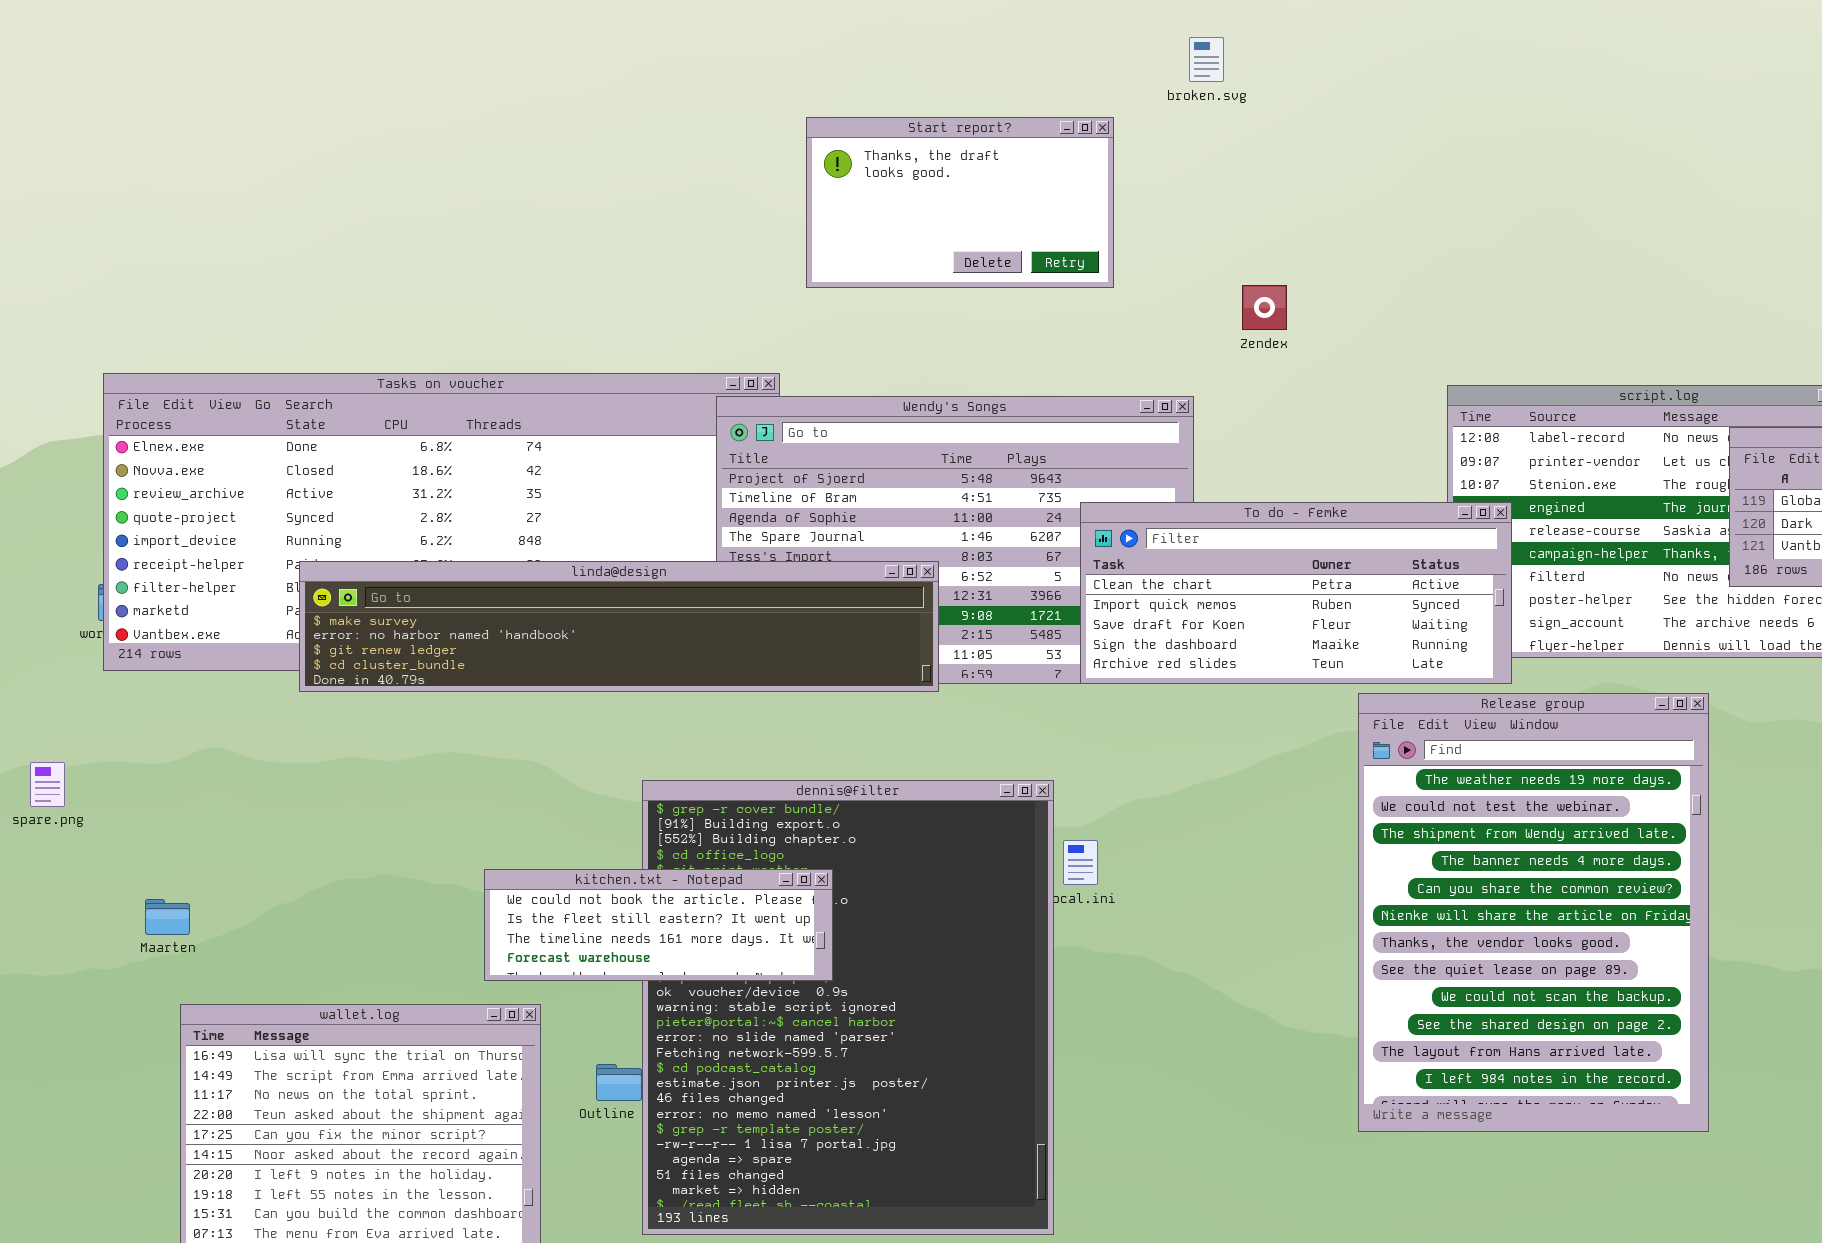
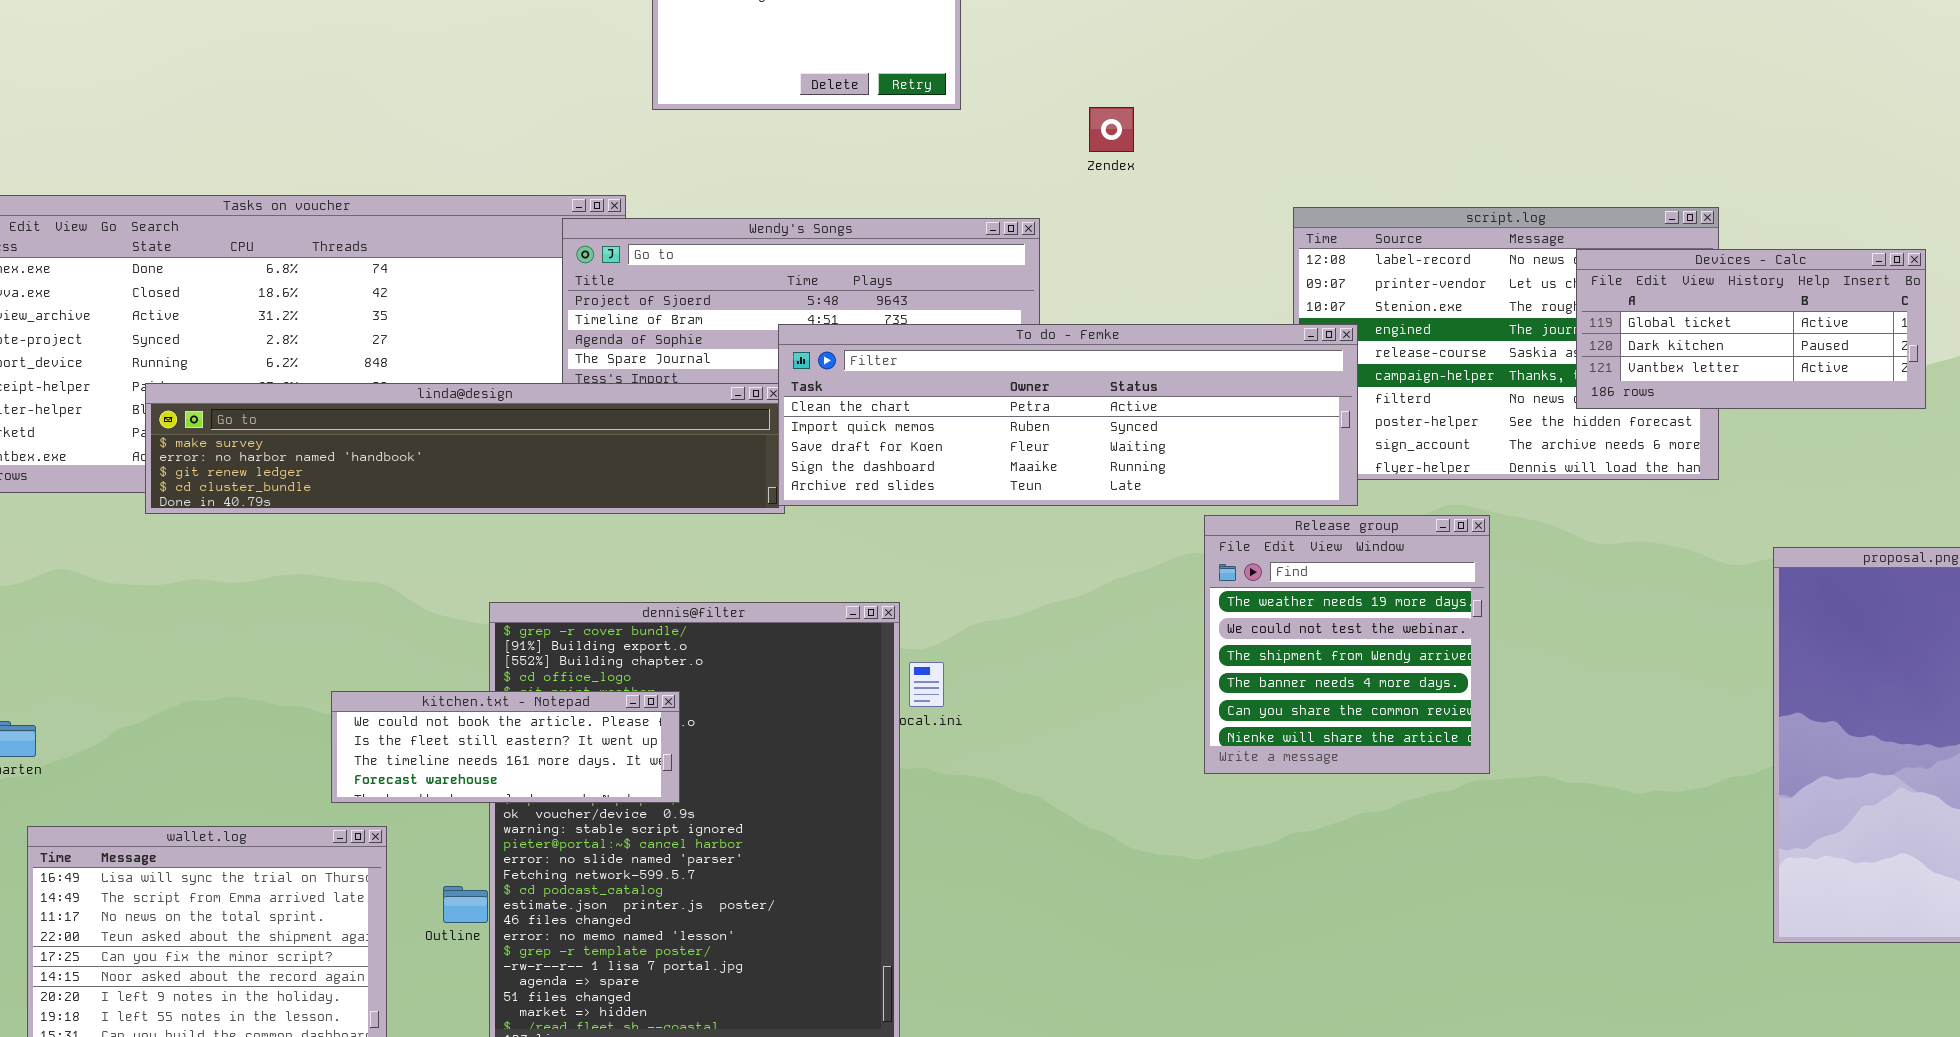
To do - Femke: [1080,502,1512,684] -> [778,324,1358,506], resized
Release group: [1358,693,1709,1132] -> [1204,515,1490,774], resized

